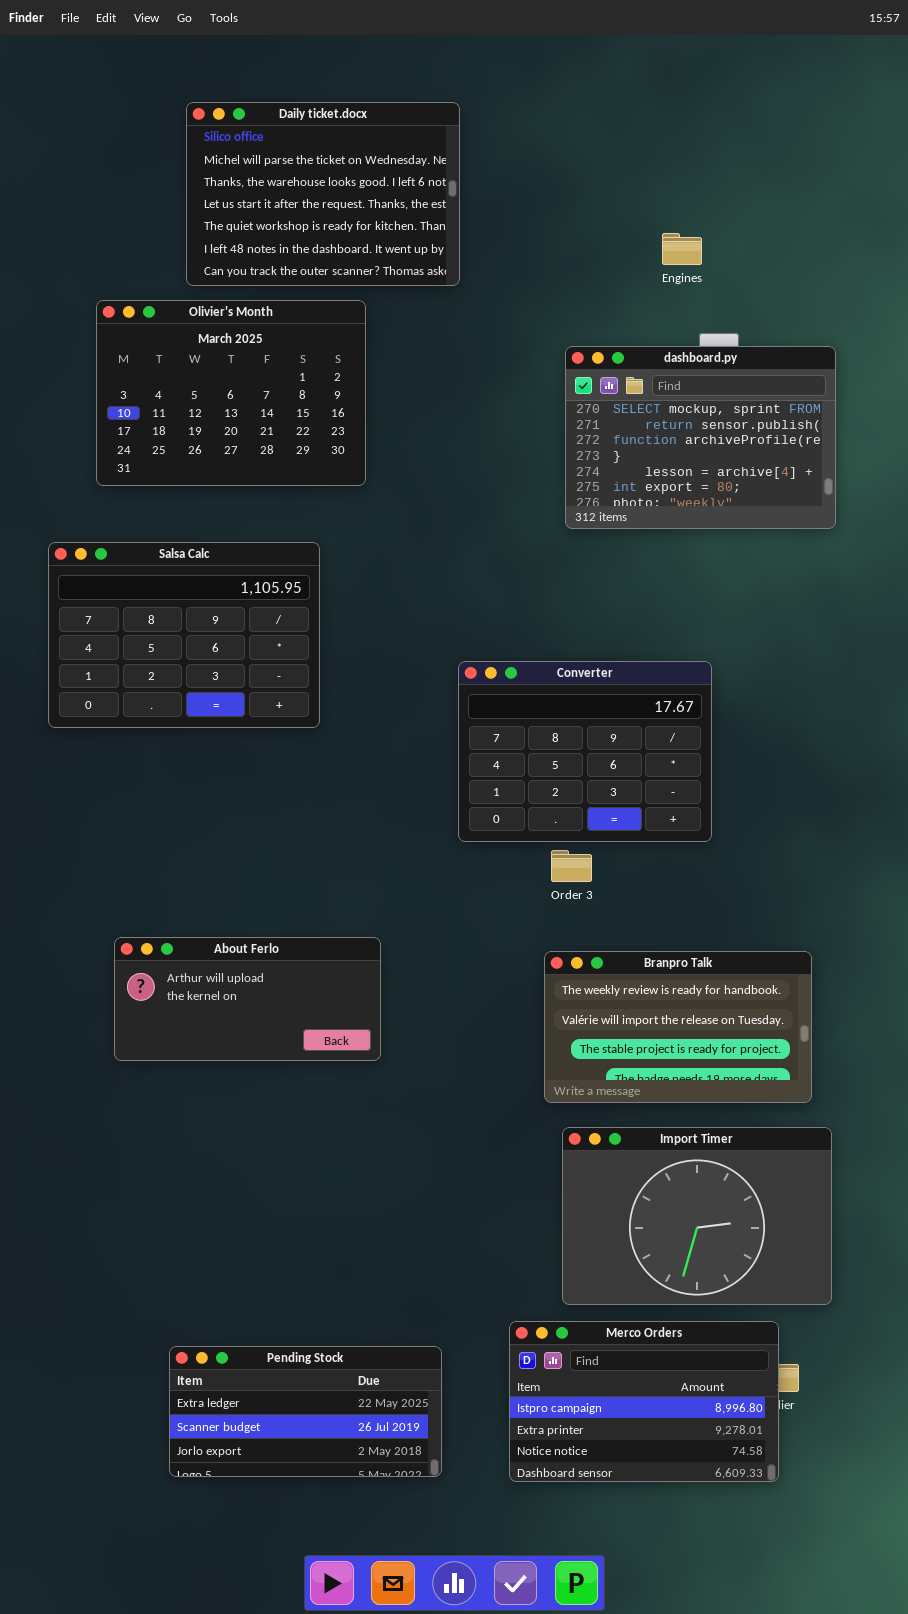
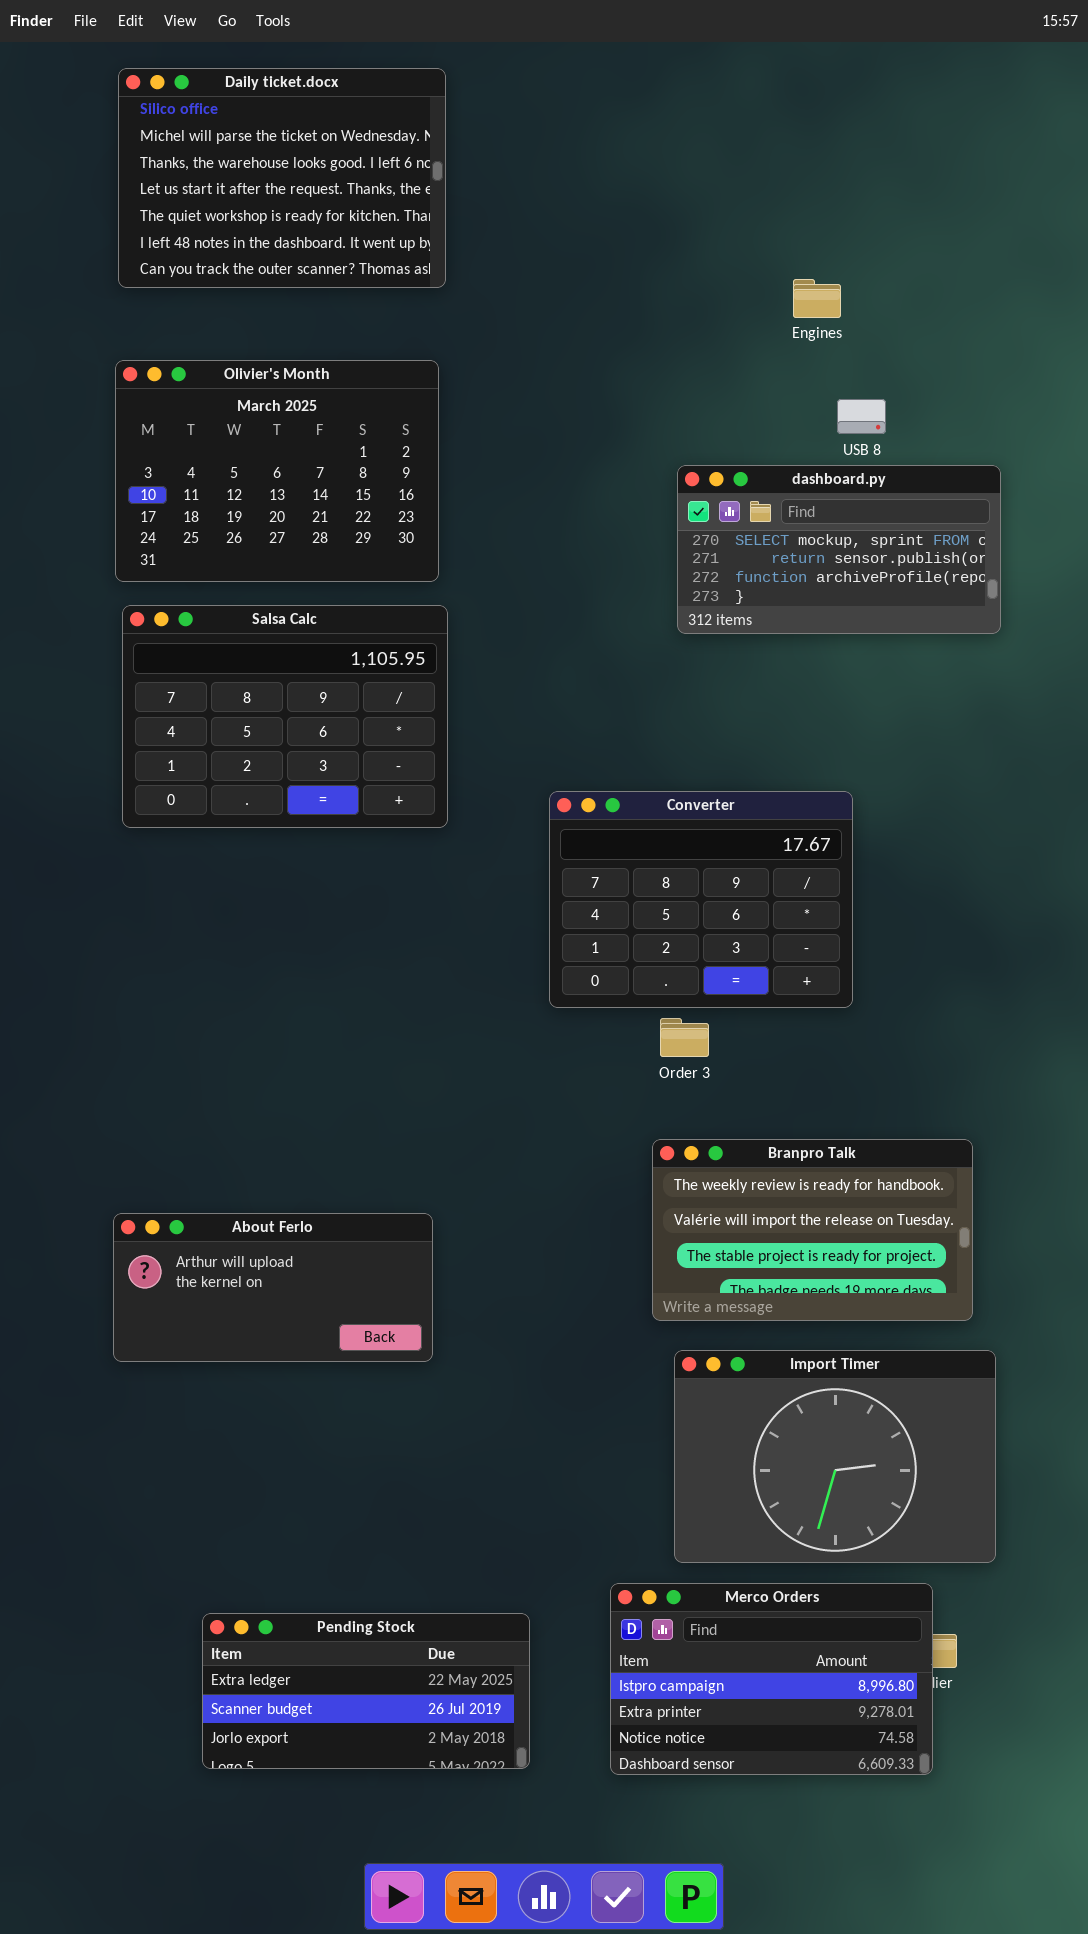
Daily ticket.docx: [186,102,460,286] -> [118,68,446,288], moved
dashboard.py: [565,346,836,529] -> [677,465,1001,634], resized
Salsa Calc: [48,542,320,728] -> [122,605,448,828], moved
About Ferlo: [114,937,381,1061] -> [113,1213,433,1362], moved

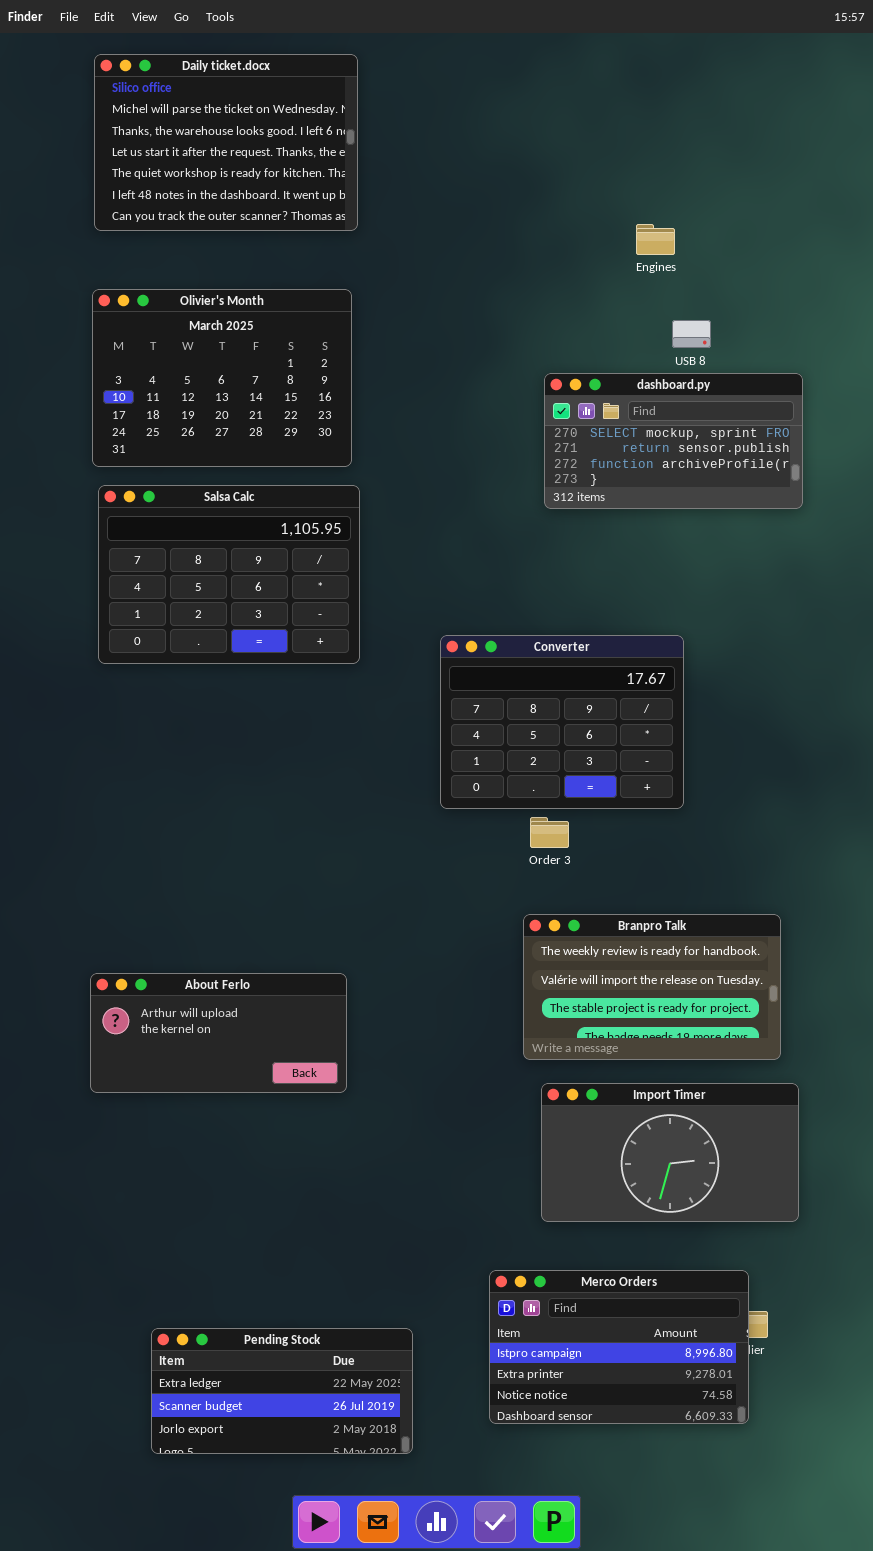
Import Timer: [674,1350,996,1563] -> [541,1083,799,1222], resized
Pending Stock: [202,1613,530,1769] -> [151,1328,413,1454], moved

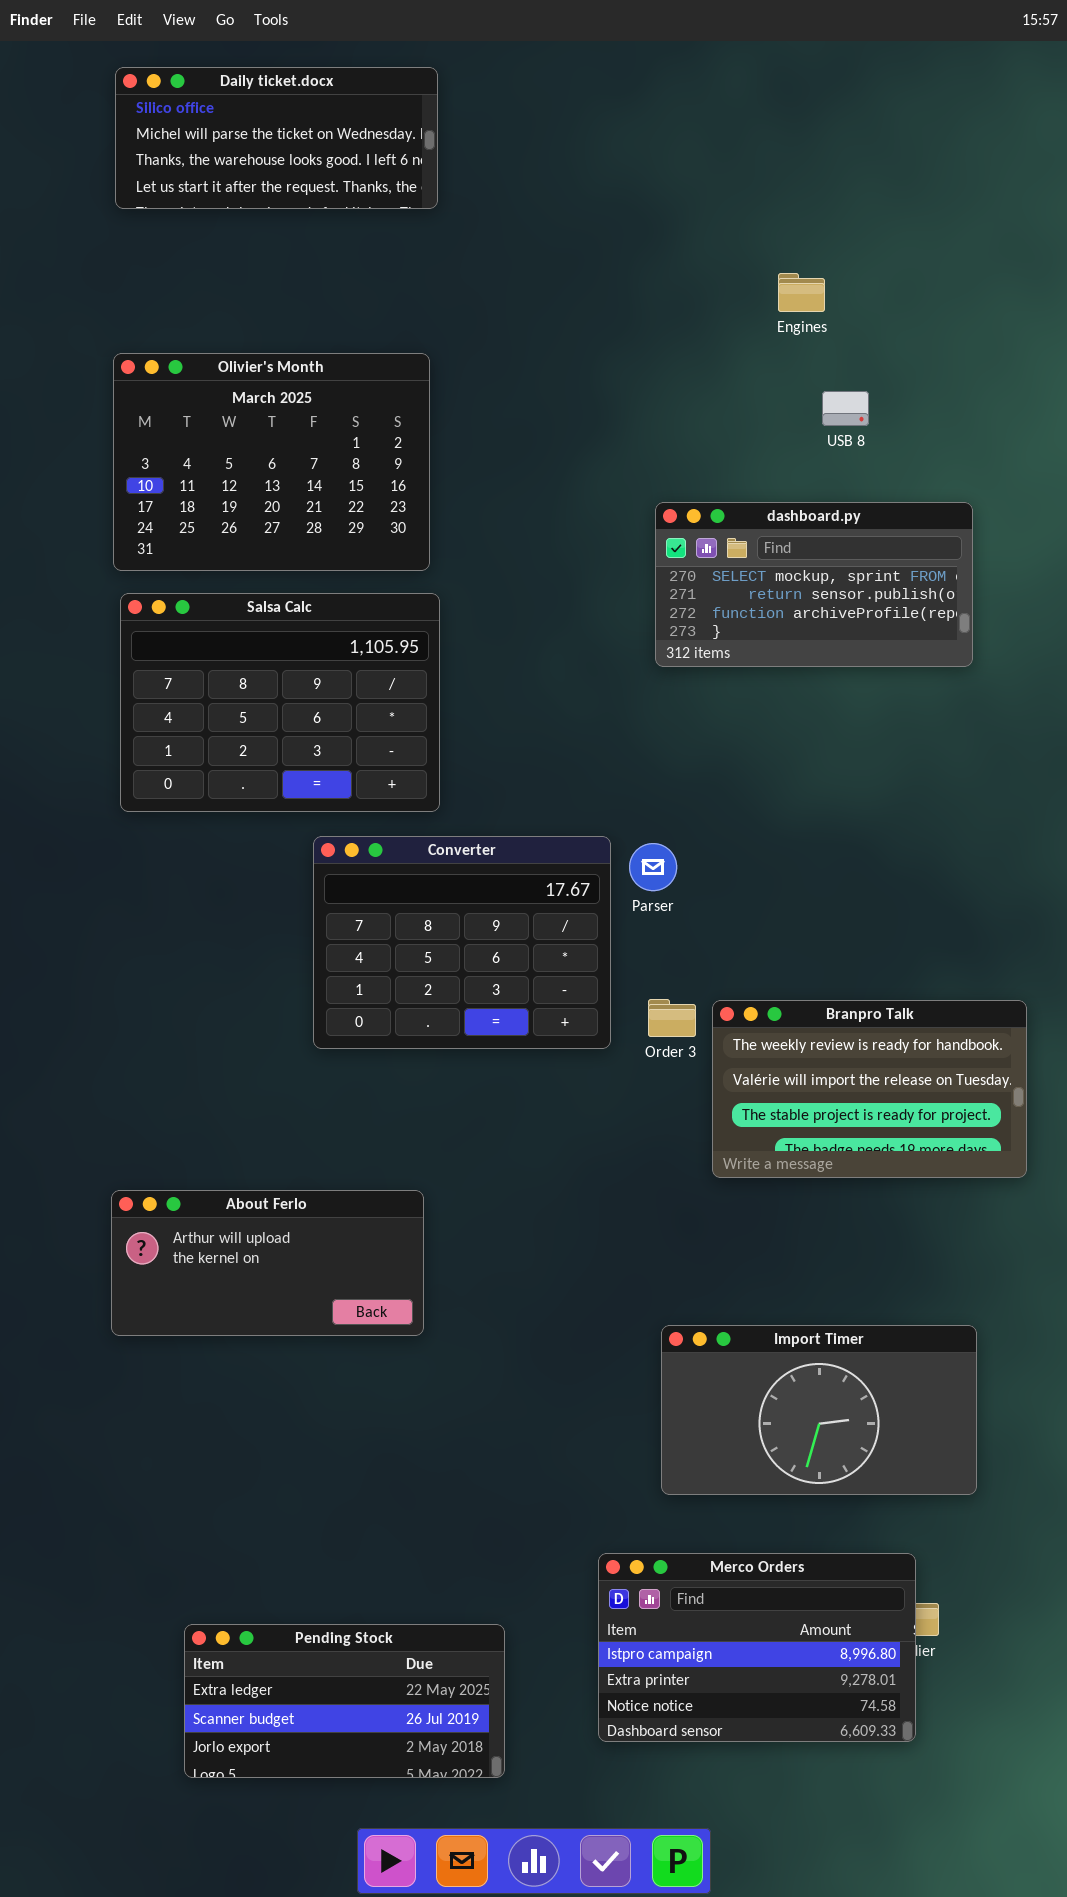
Daily ticket.docx: [94,54,358,231] -> [115,67,438,209], resized
dashboard.py: [544,373,803,509] -> [655,502,973,667], moved
Converter: [440,635,684,809] -> [313,836,611,1049], moved
Branpro Talk: [523,914,781,1060] -> [712,1000,1027,1178], moved

